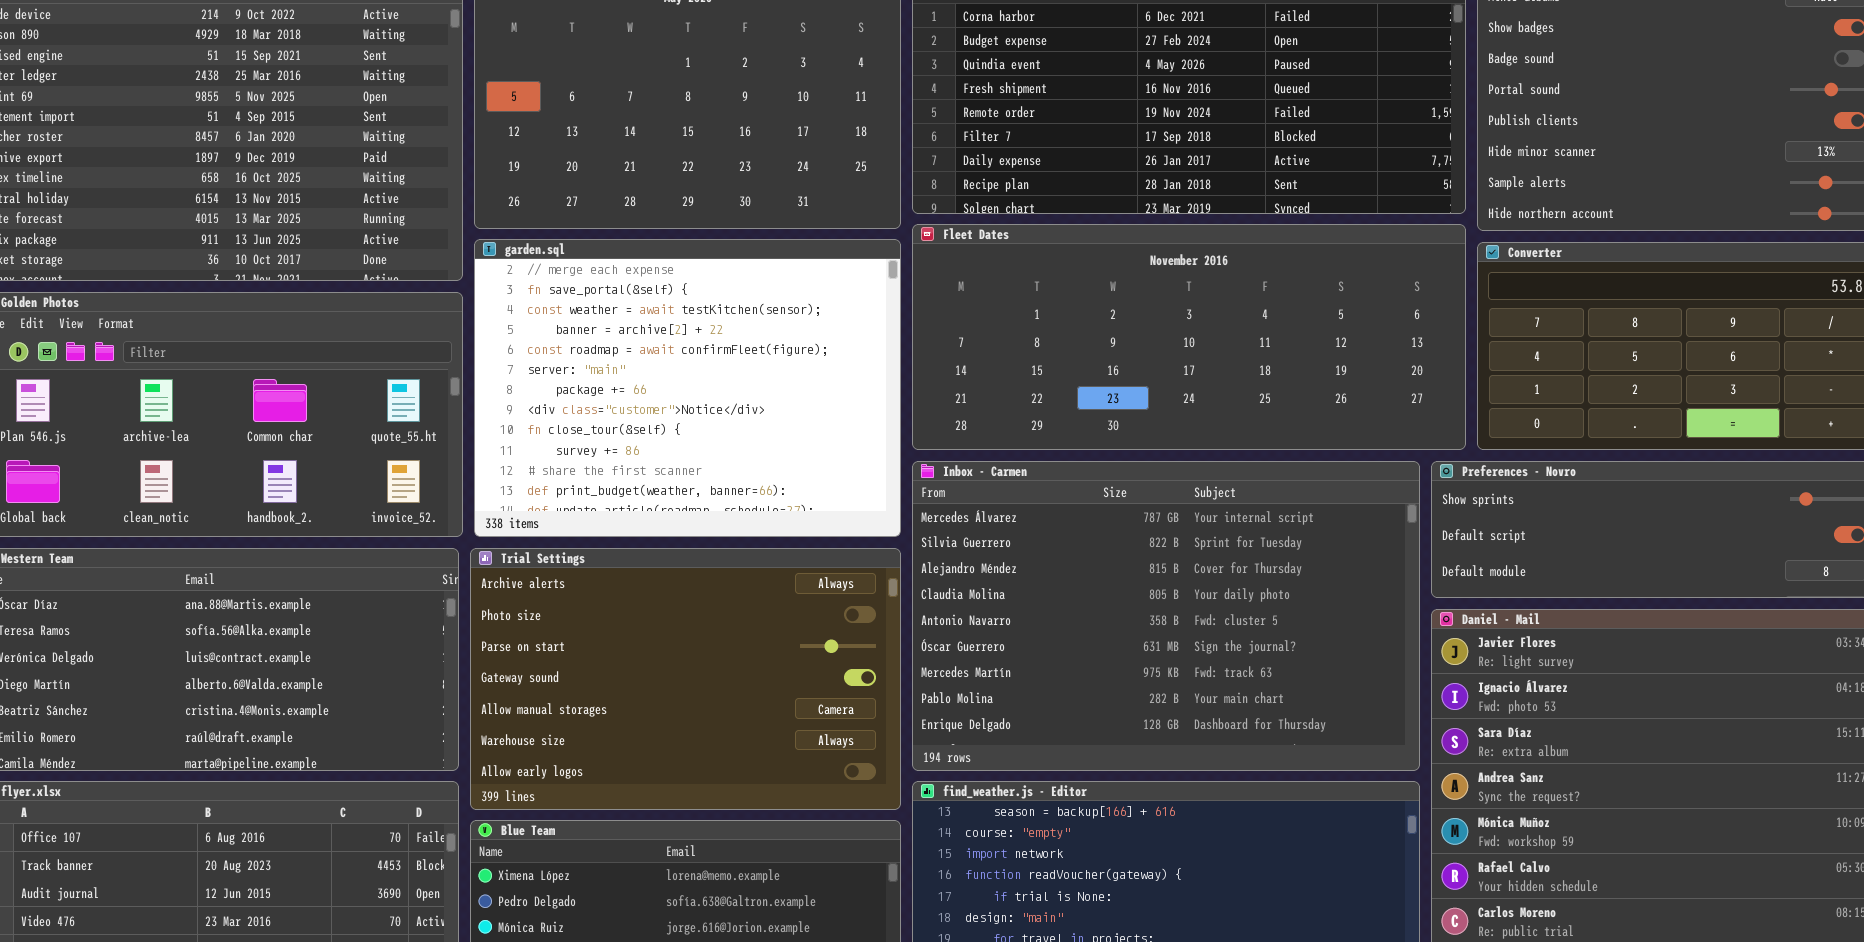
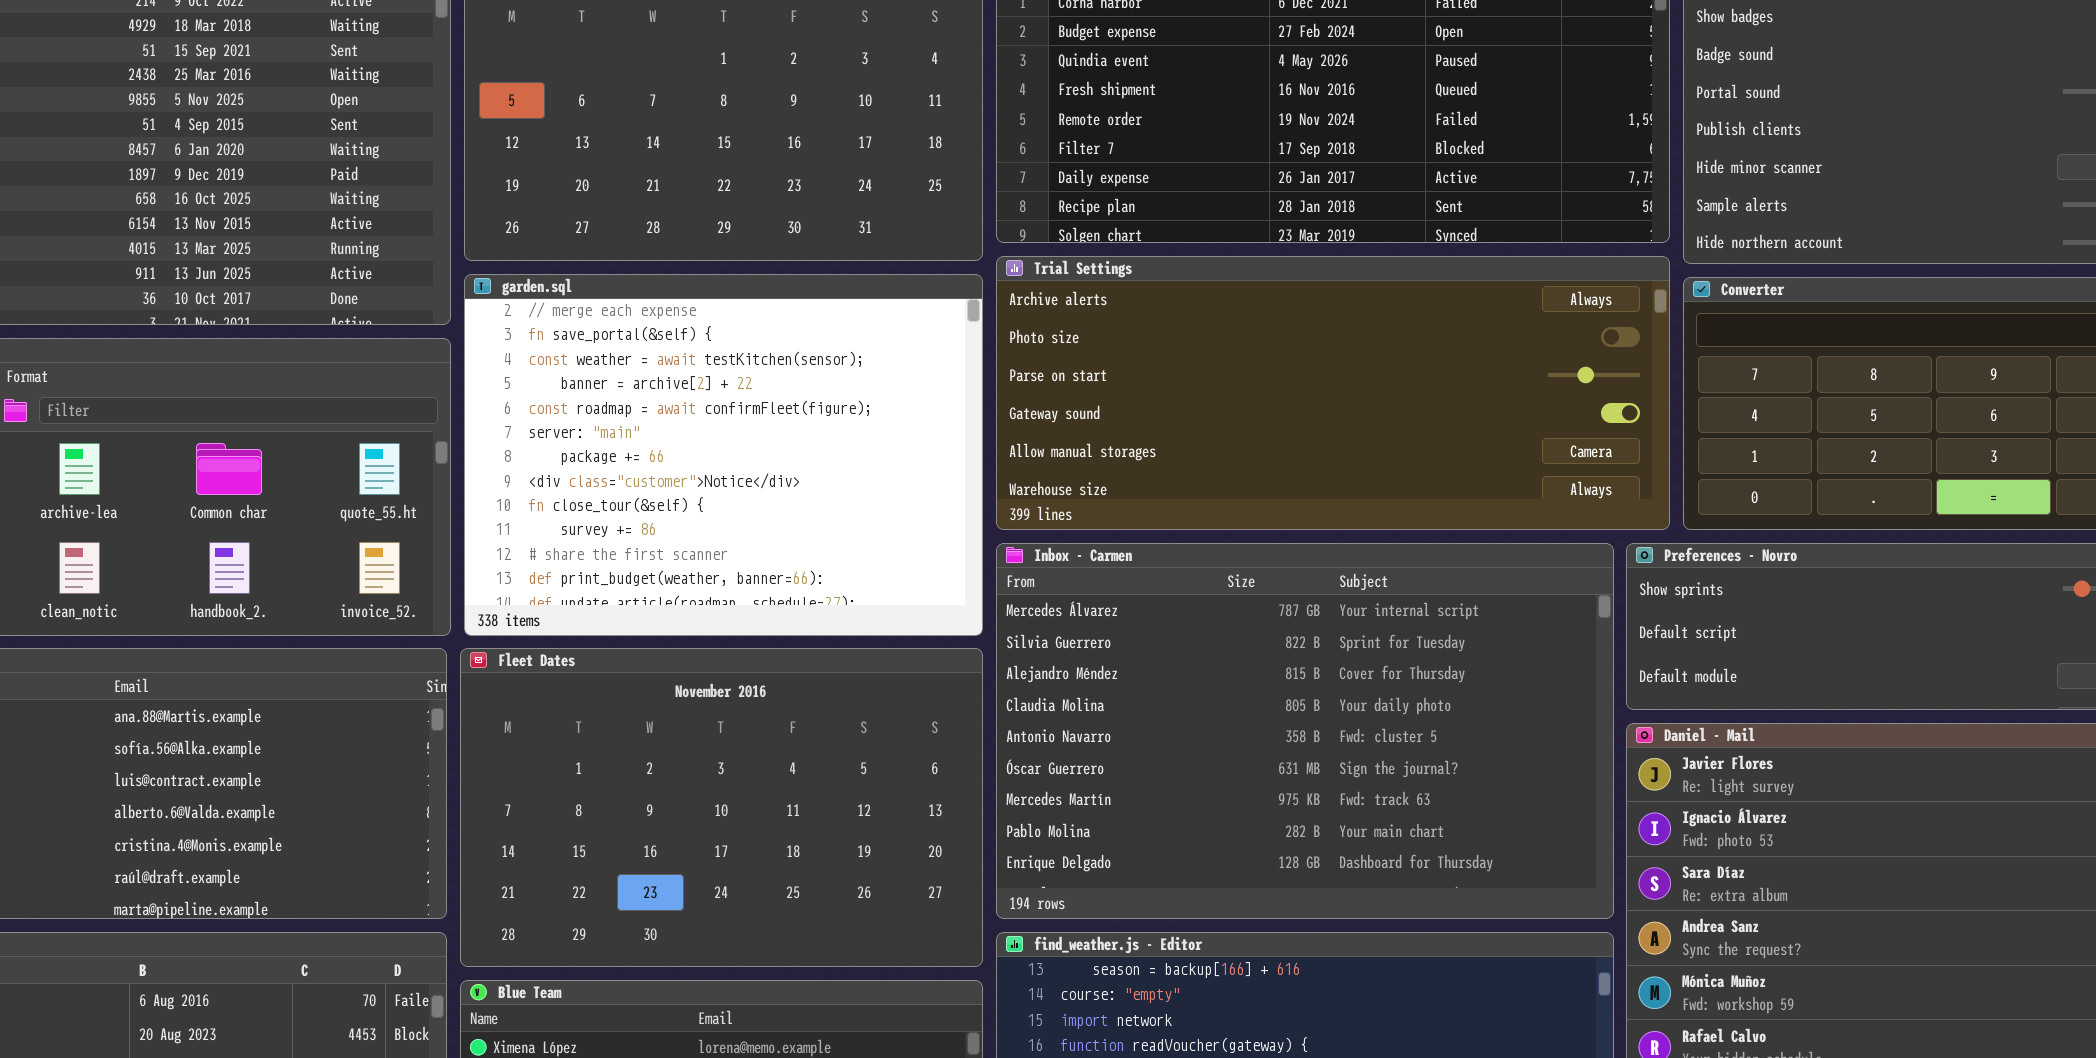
Fleet Dates: [912,224,1466,450] -> [460,648,983,967], moved, resized
Trial Settings: [470,548,901,810] -> [996,256,1670,530], moved, resized

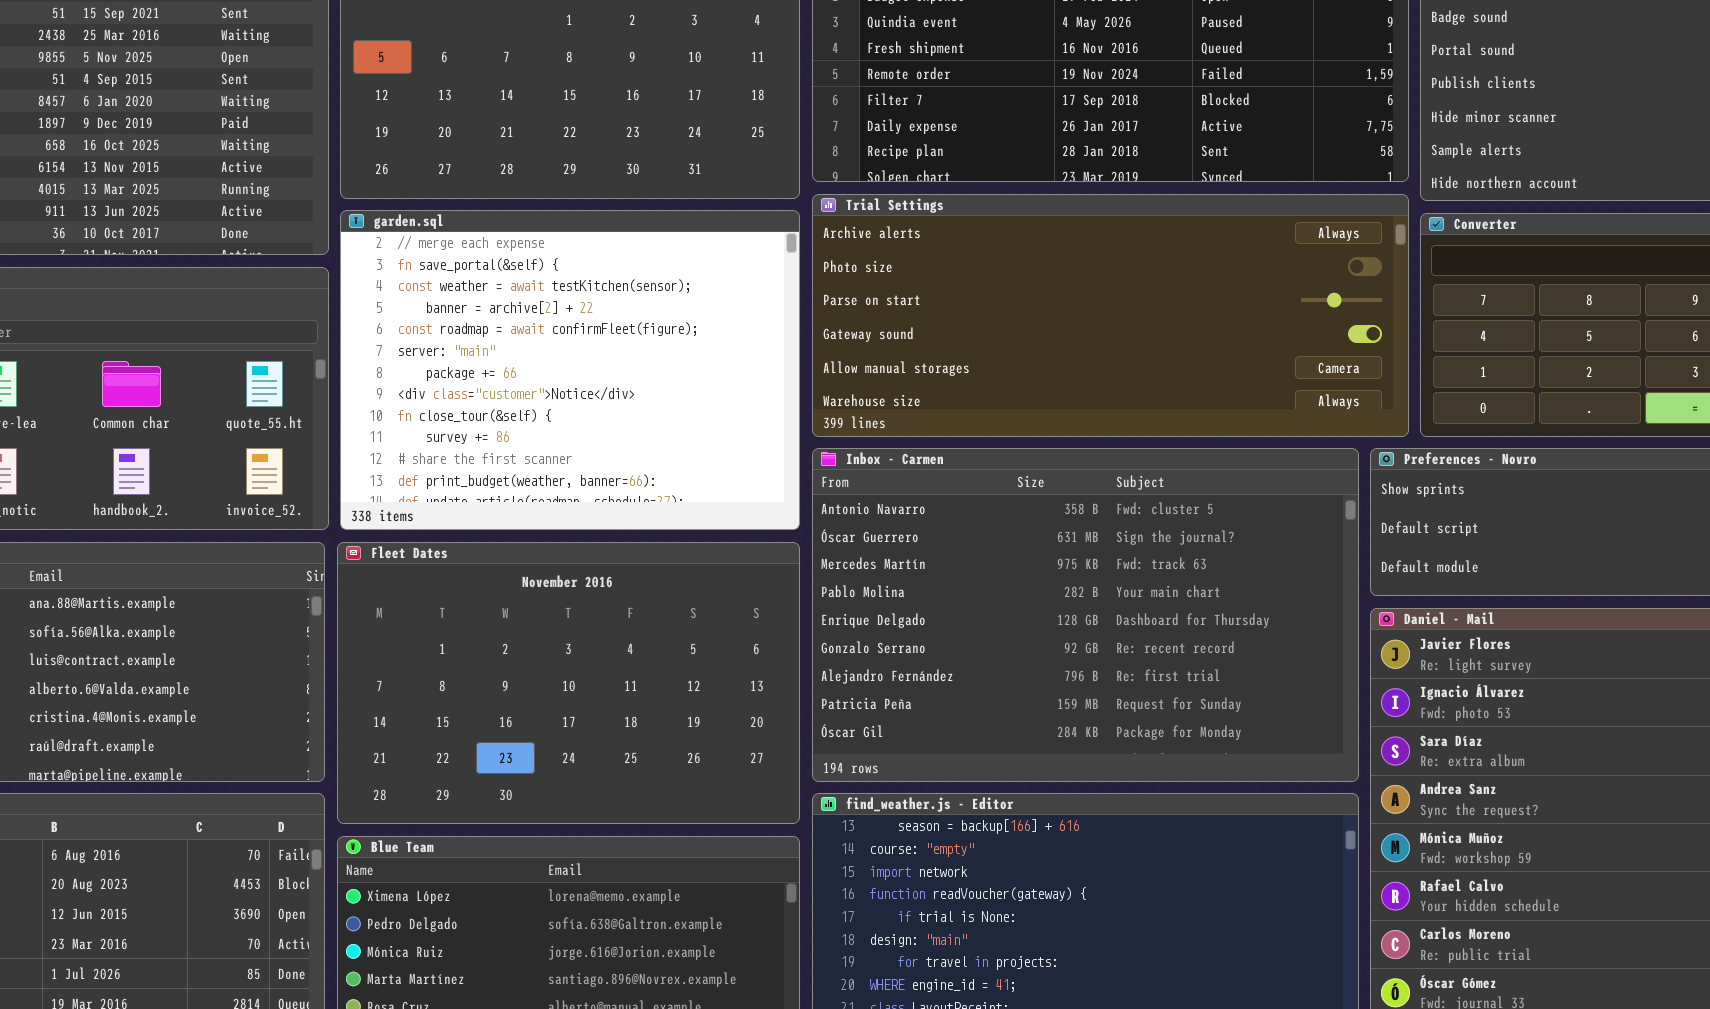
Inbox - Carmen: [996,543,1614,919] -> [812,448,1359,782], scrolled down 4 rows

